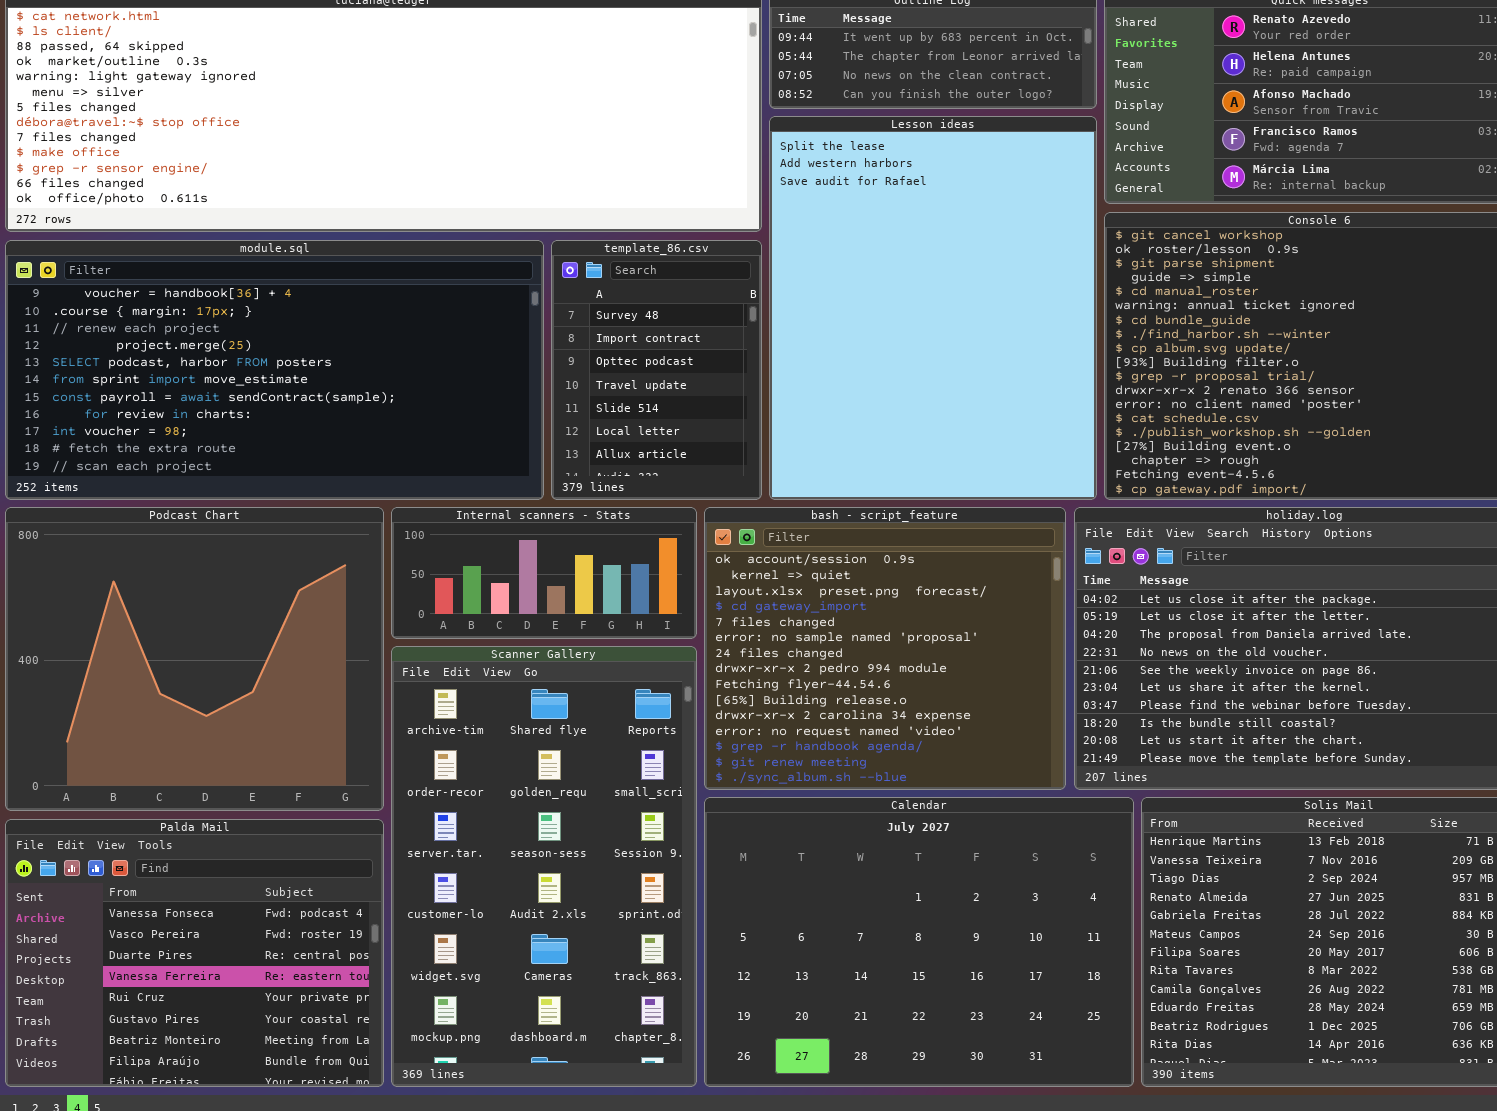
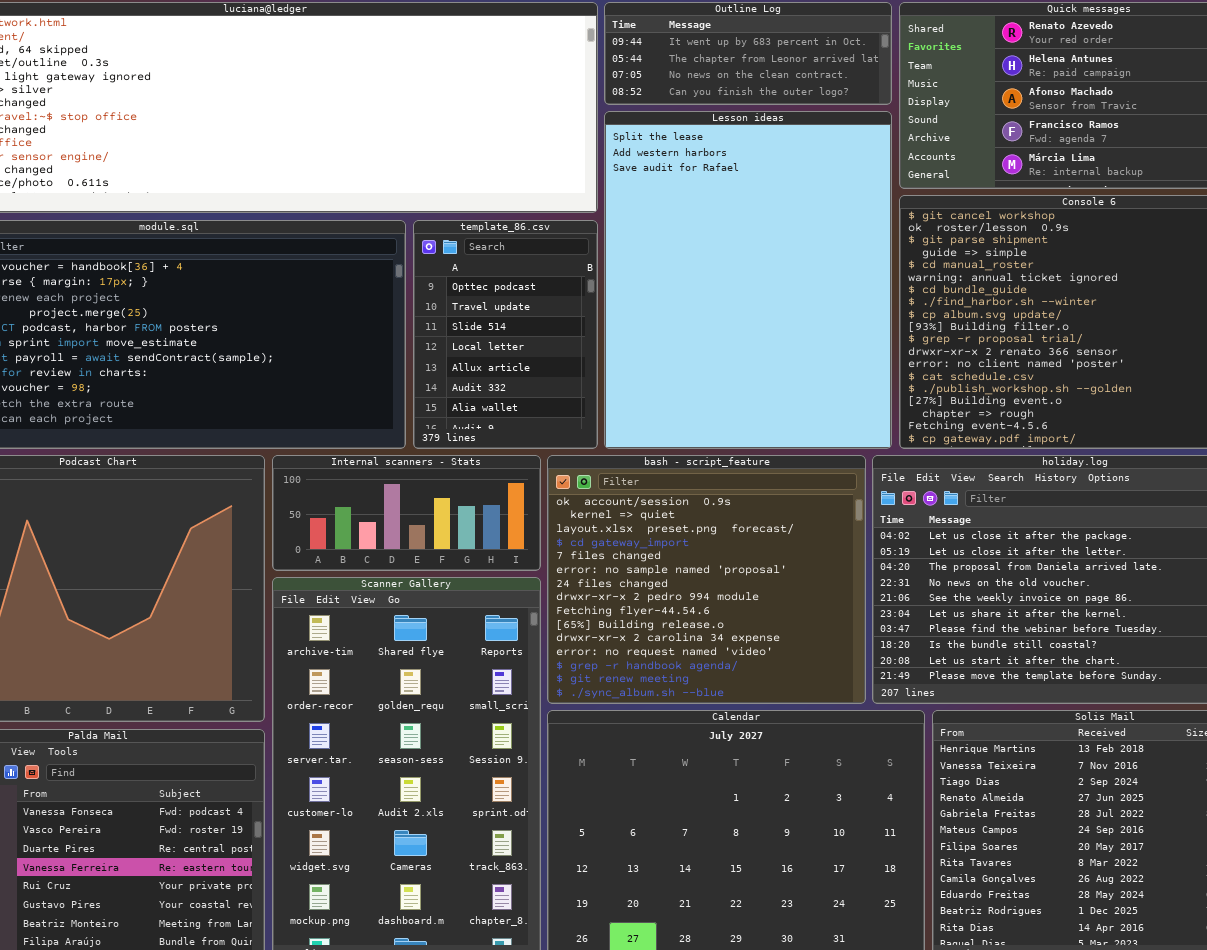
template_86.csv: [551,240,762,500] -> [413,220,598,449], scrolled down 2 rows

